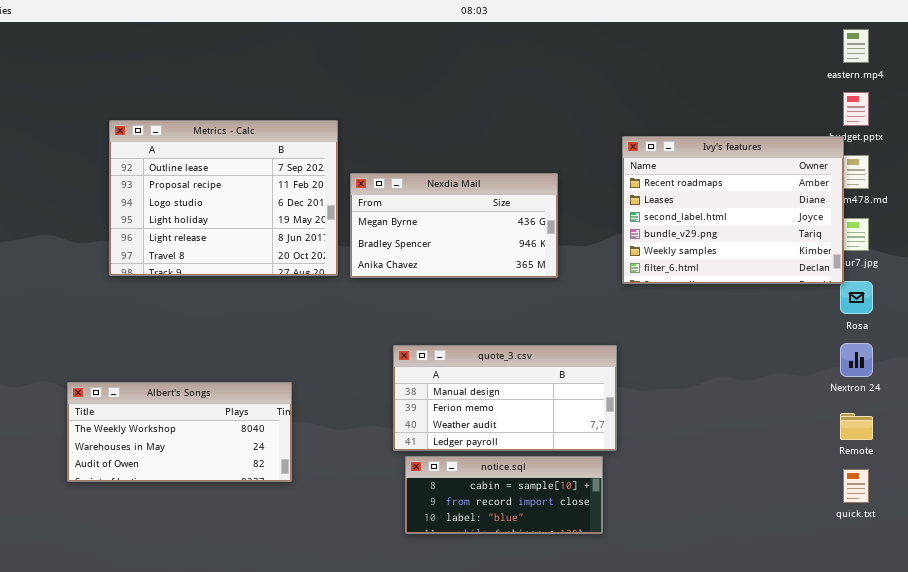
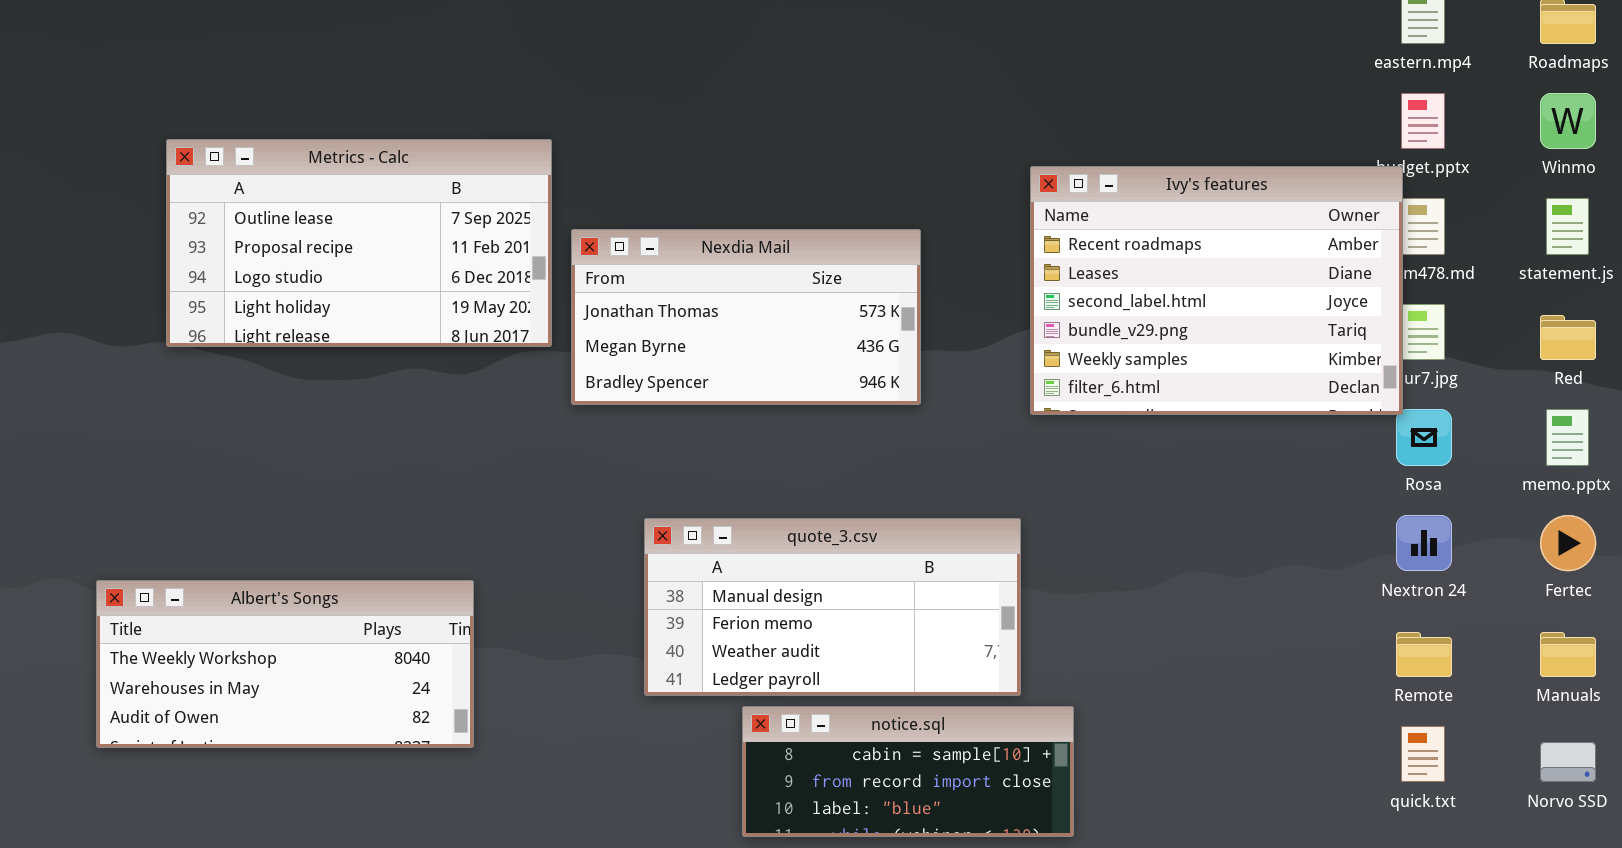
Metrics - Calc: [109,120,338,276] -> [166,139,552,347], resized
Nexdia Mail: [350,173,558,278] -> [571,229,921,405], scrolled up 1 row
notice.sql: [405,456,603,534] -> [742,706,1074,837], moved

